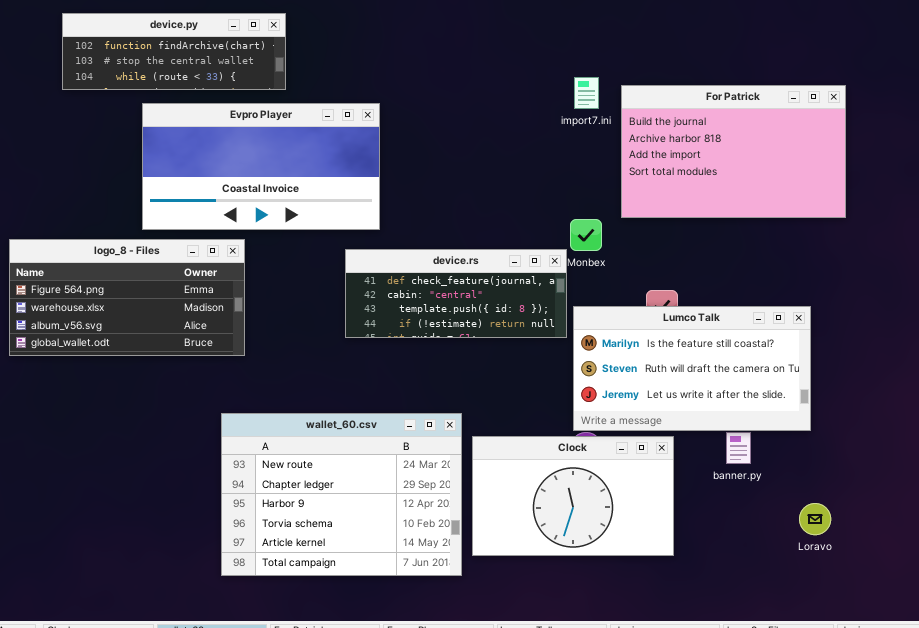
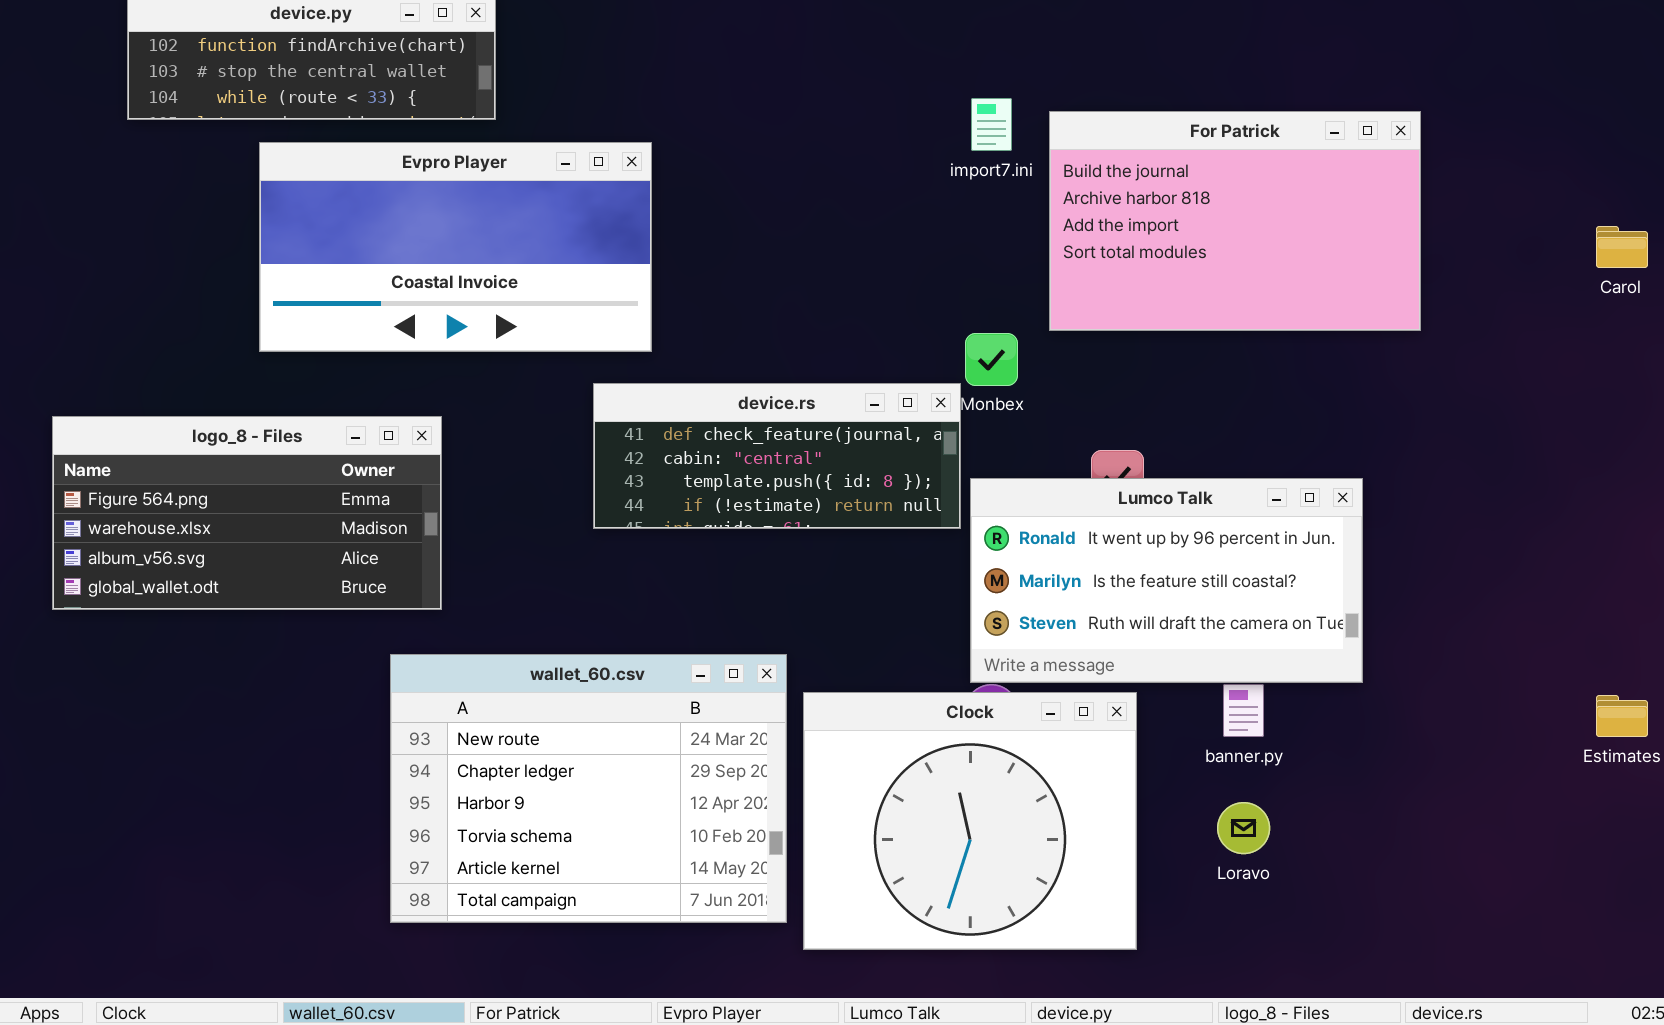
logo_8 - Files: [9,239,245,356] -> [52,416,442,610], moved
Lumco Talk: [573,306,811,431] -> [970,478,1363,683], scrolled up 1 row
Clock: [472,436,674,556] -> [803,692,1137,950], resized
Loravo: [799,503,831,535] -> [1217,802,1270,854], moved

